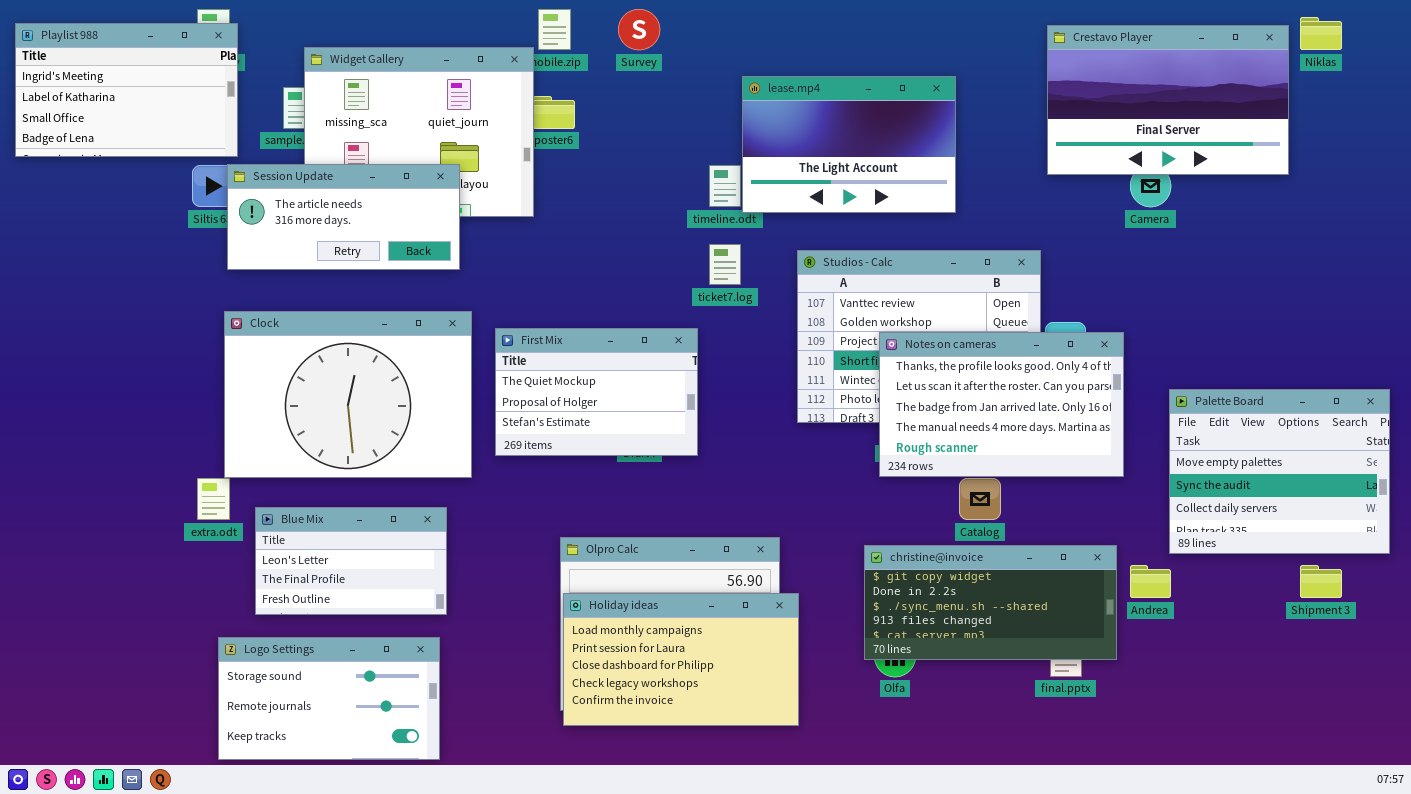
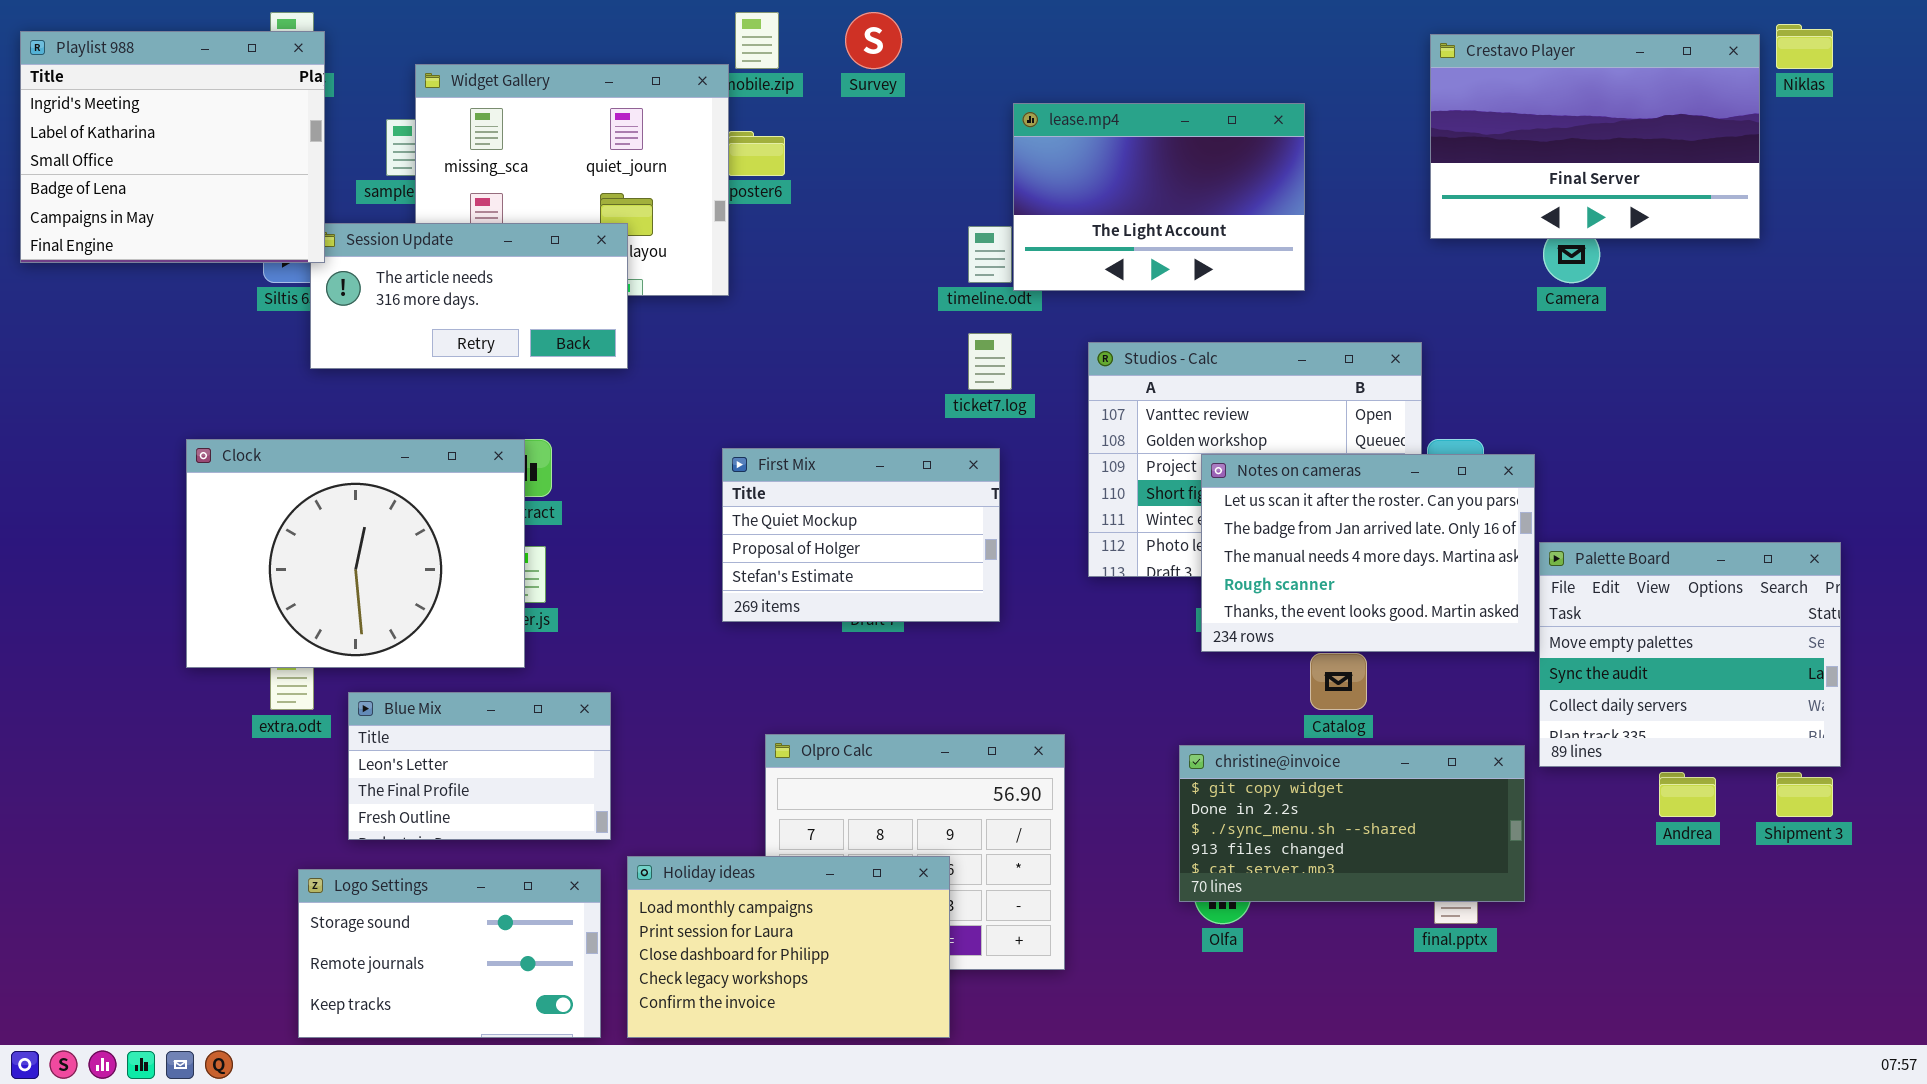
Playlist 988: [15,23,238,157] -> [20,31,325,263], resized
Clock: [224,311,472,478] -> [186,439,525,668], moved
First Mix: [495,328,698,456] -> [722,448,1000,622], moved
Notes on cameras: [879,332,1124,477] -> [1201,454,1535,652], scrolled down 1 row
Palette Board: [1169,389,1390,554] -> [1539,542,1841,767], moved
Andrea: [1130,565,1171,598] -> [1659,772,1716,817], moved
Holiday ideas: [563,593,799,726] -> [627,856,950,1038], moved

